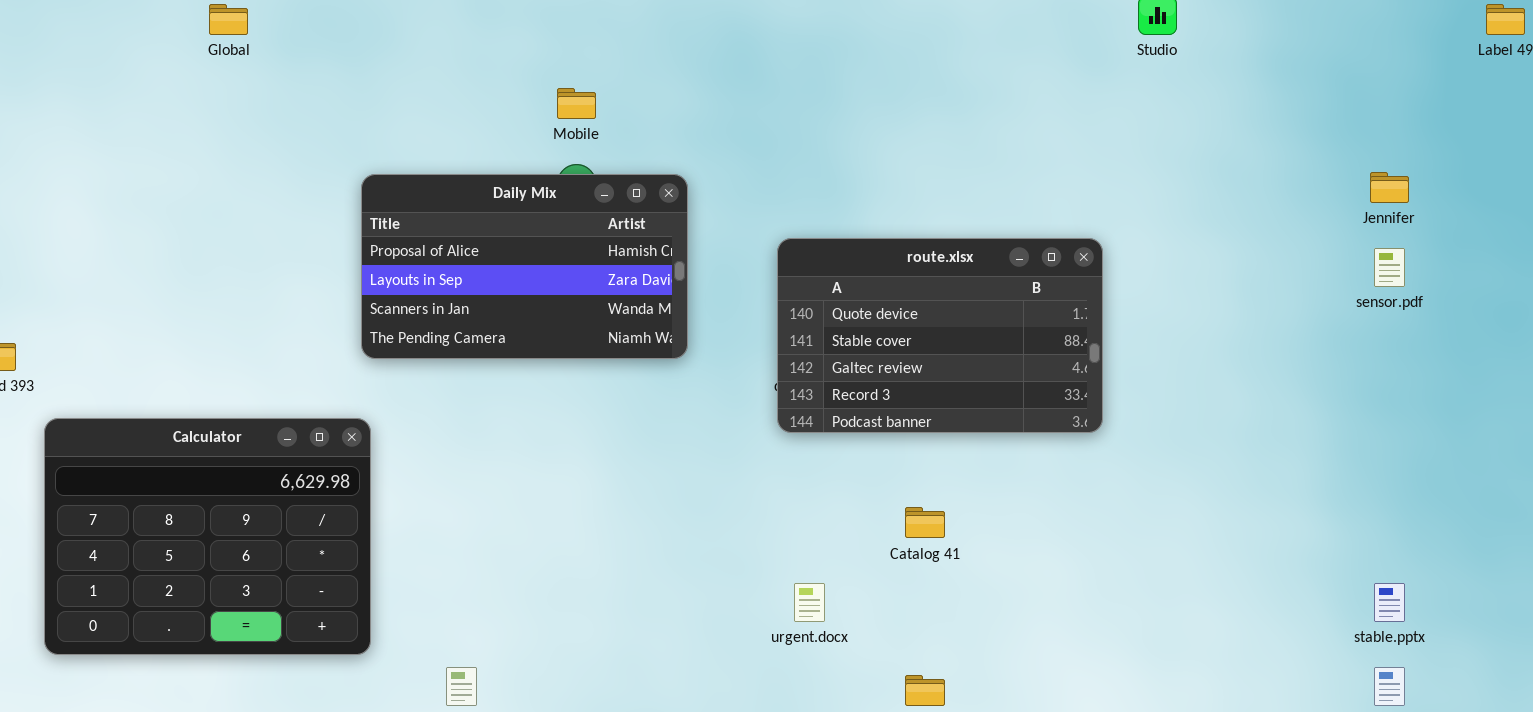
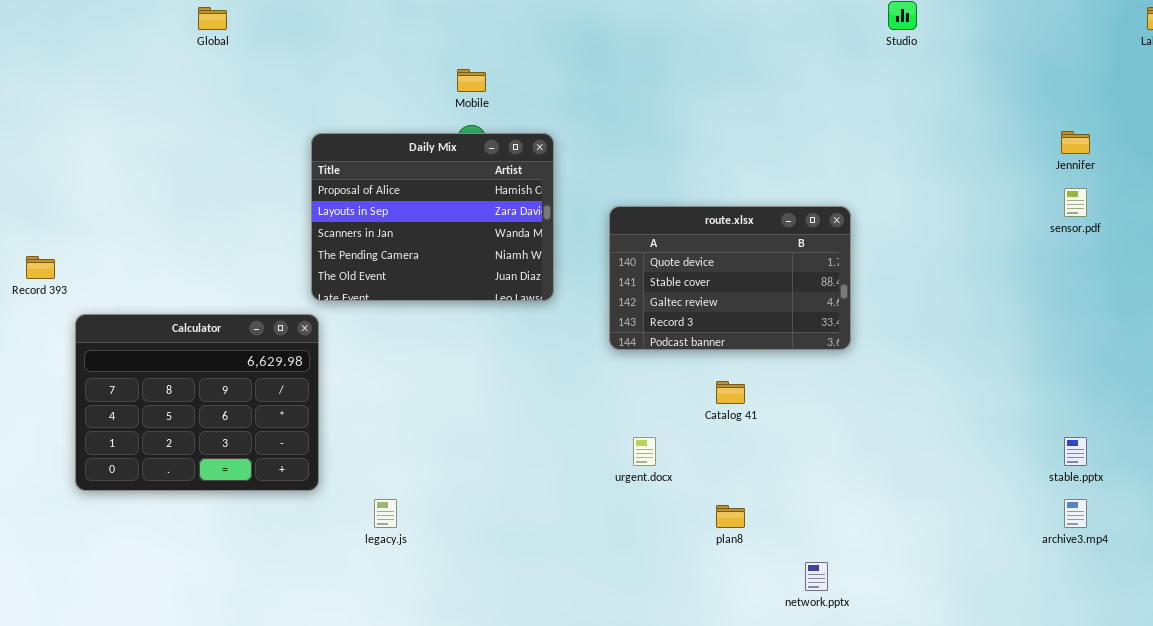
Daily Mix: [361,174,688,359] -> [311,133,554,301], resized
route.xlsx: [777,238,1103,433] -> [609,206,851,350], moved

